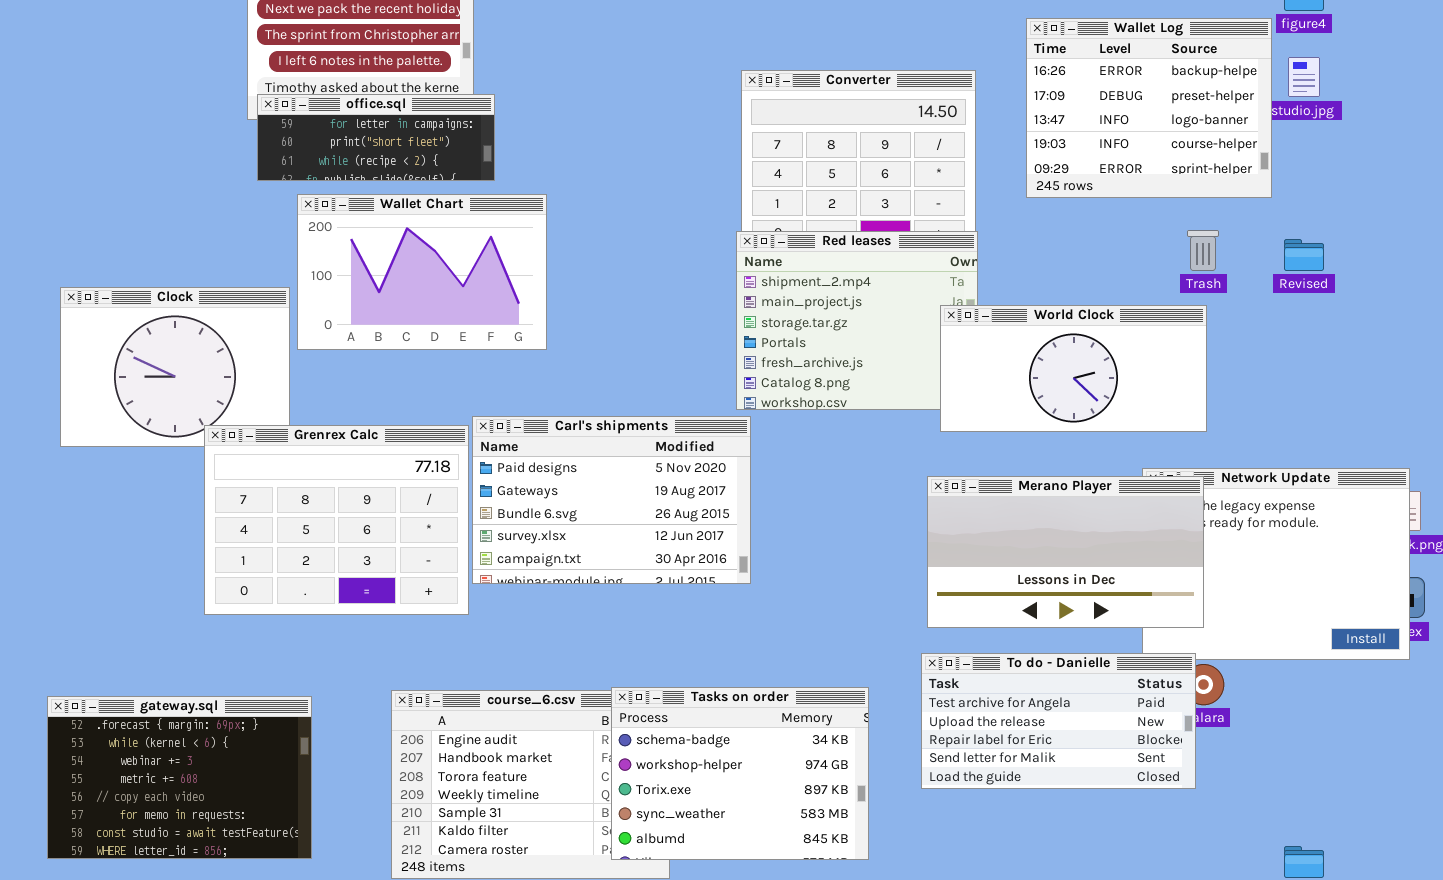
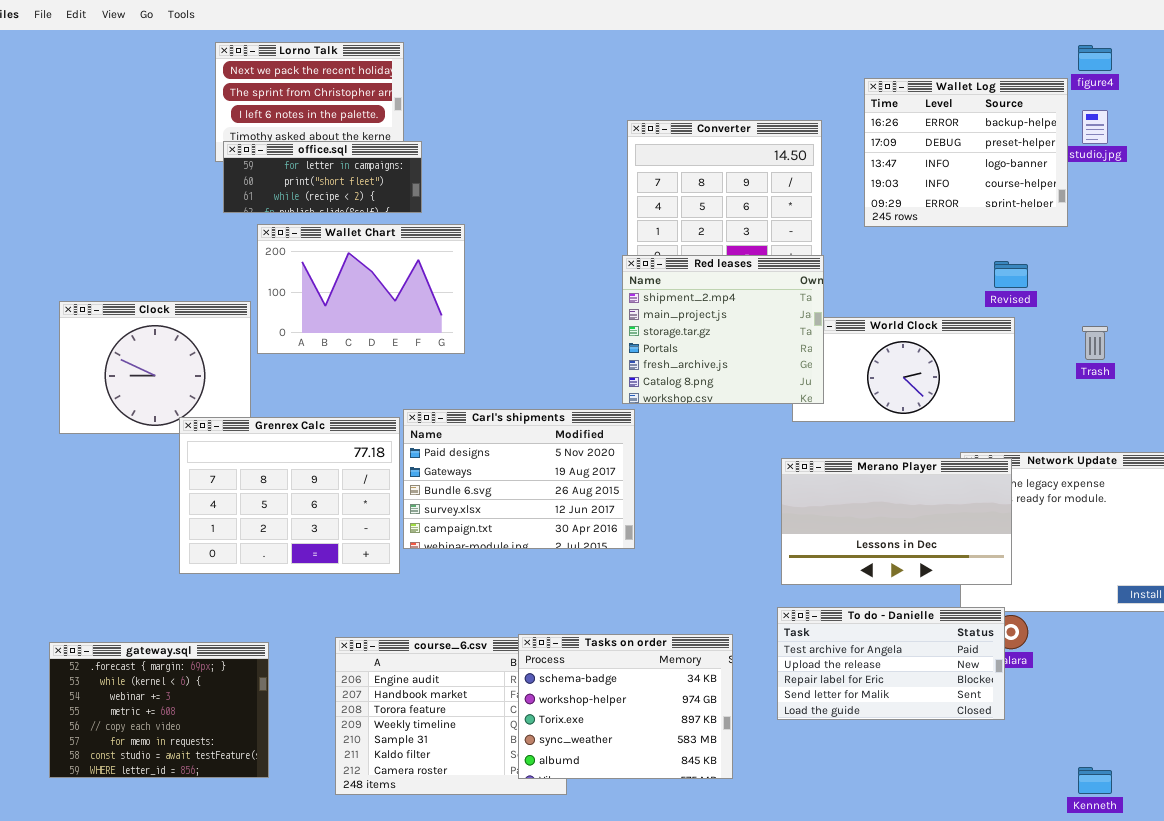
Trash: [1187,230,1219,271] -> [1082,326,1108,360], moved
Red leases: [736,231,978,410] -> [622,255,824,404], raised
Revised: [1284,239,1324,271] -> [994,261,1028,288], moved

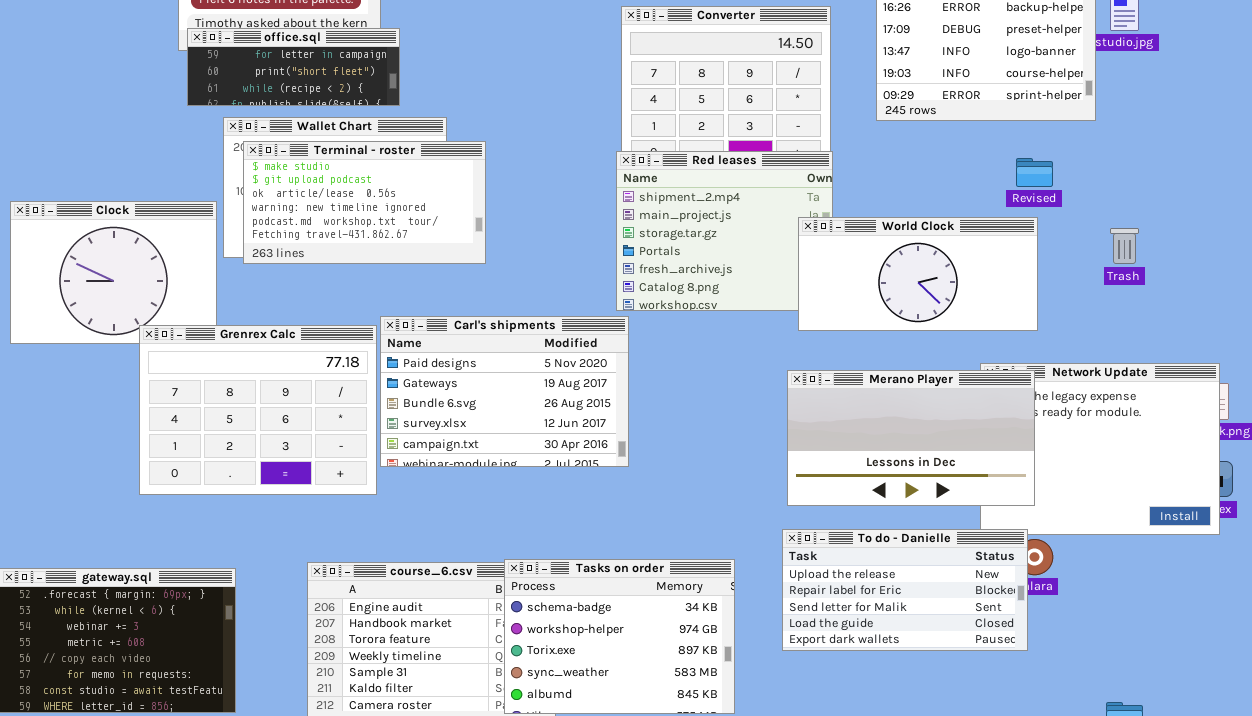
Terminal - roster: none -> [243,141,486,264], opened
World Clock: [792,317,1015,422] -> [798,217,1038,331], raised
To do - Danielle: [777,607,1005,720] -> [782,529,1028,651], scrolled down 1 row

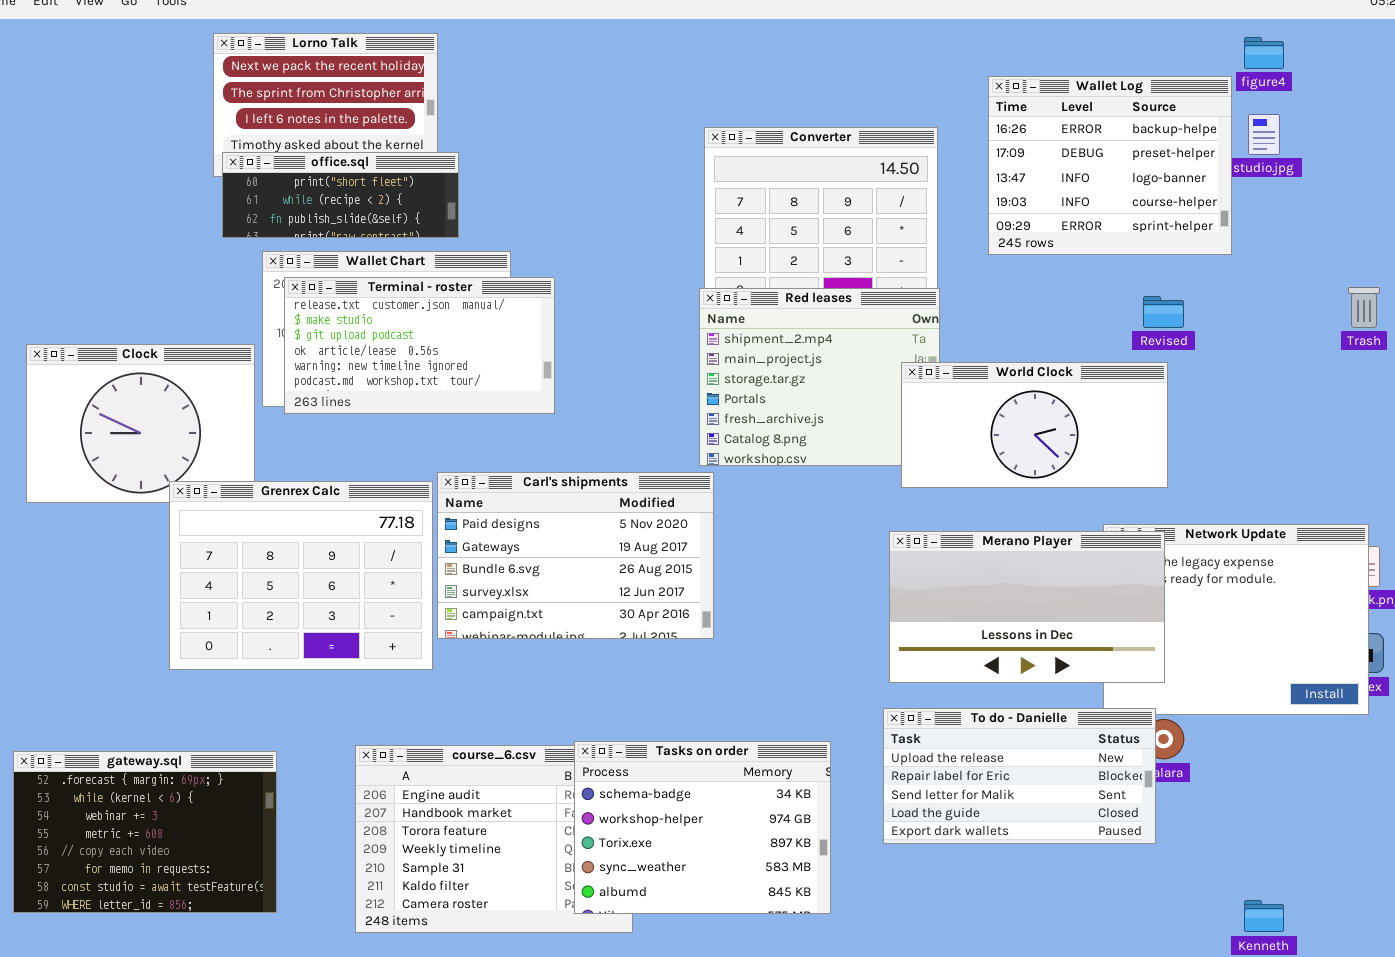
office.sql: [187,28,400,106] -> [222,152,459,238], scrolled down 1 row
Terminal - roster: [243,141,486,264] -> [284,277,555,414], scrolled up 1 row
Trash: [1110,228,1139,264] -> [1348,287,1380,328], moved

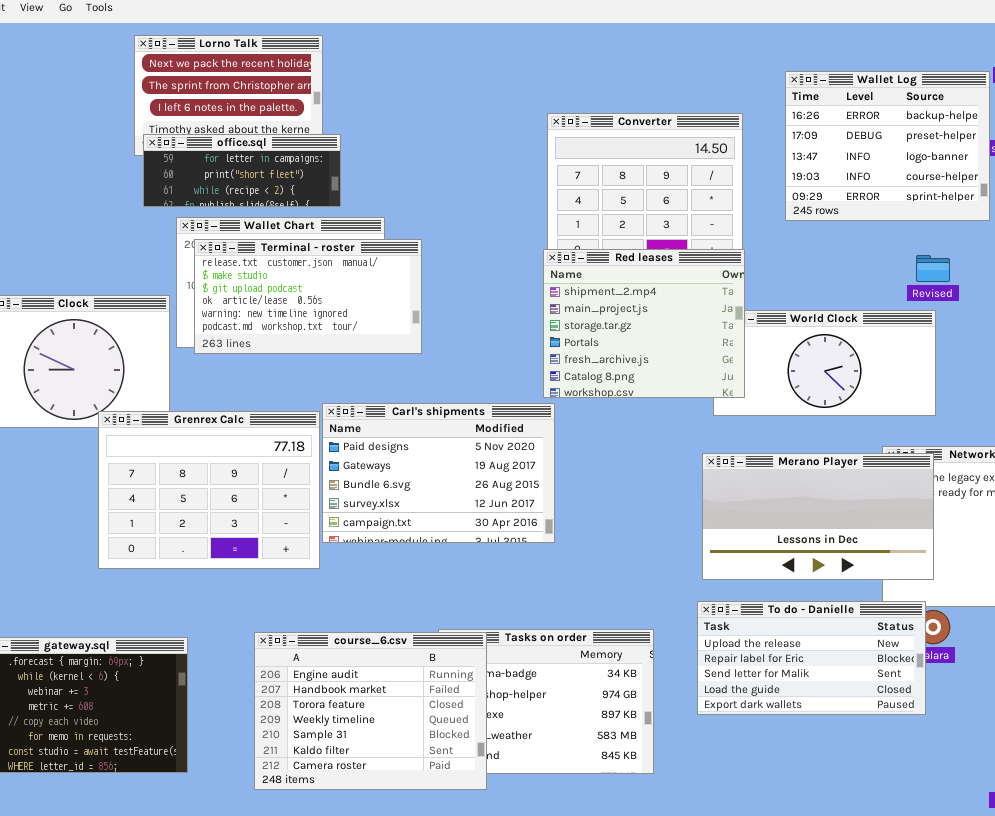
office.sql: [222,152,459,238] -> [143,134,341,207], scrolled up 1 row
Red leases: [699,288,940,466] -> [543,249,745,398], raised
course_6.csv: [355,745,633,933] -> [254,632,487,790], raised

